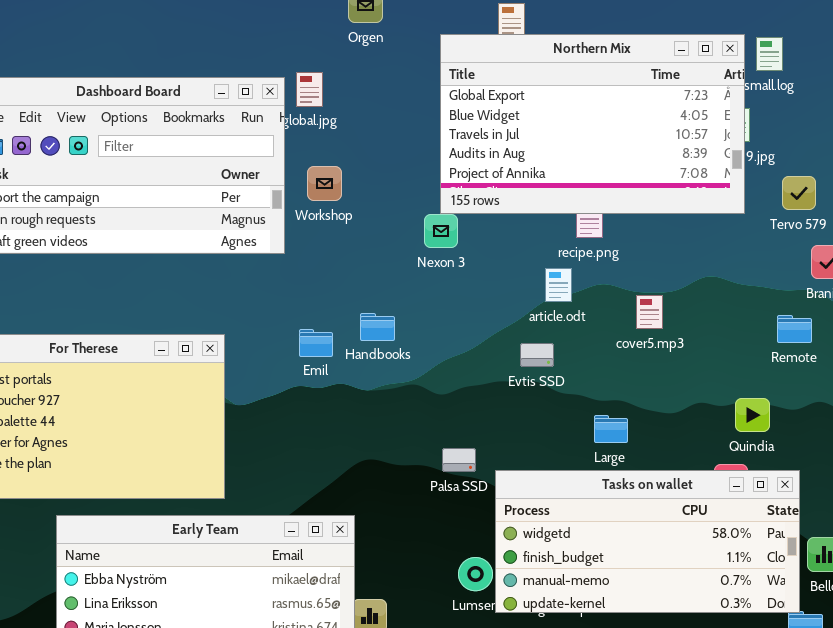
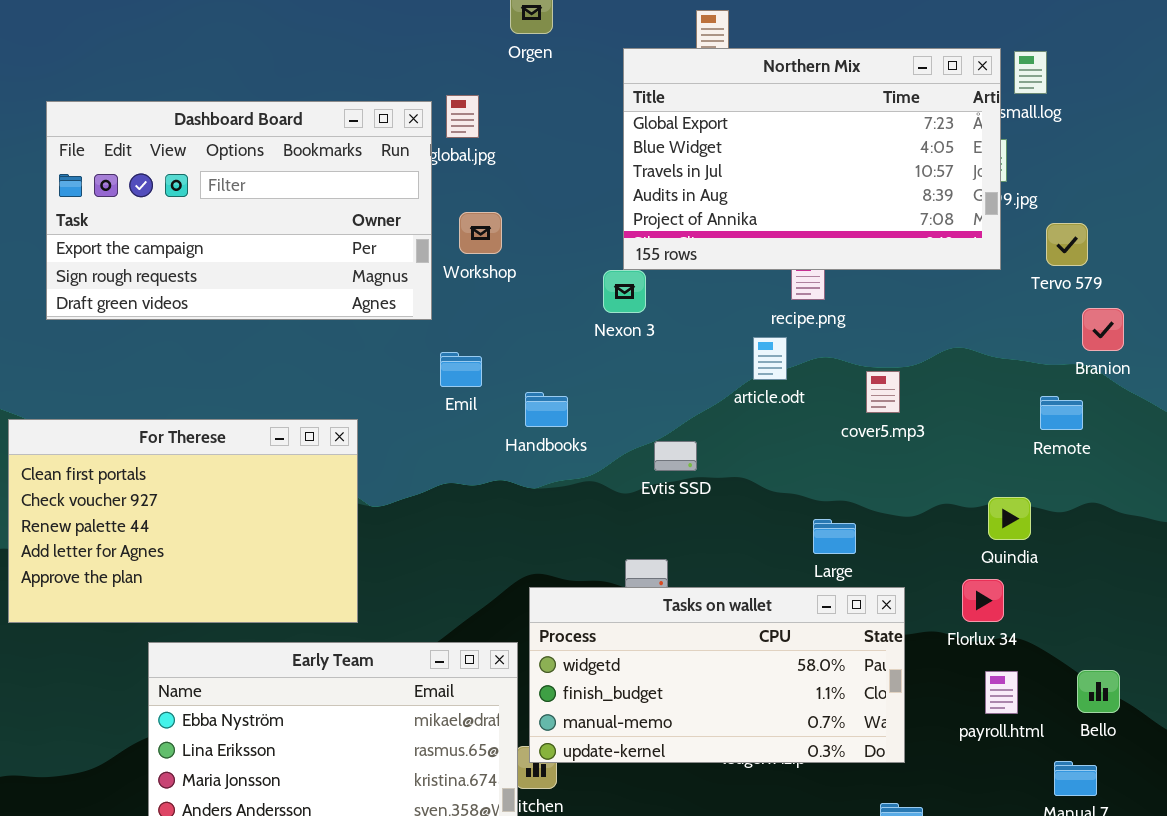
Emil: [299,329,333,357] -> [440,352,482,387], moved
Evtis SSD: [520,343,554,367] -> [654,441,697,471], moved
Tasks on wallet: [495,470,800,613] -> [529,587,905,763], moved

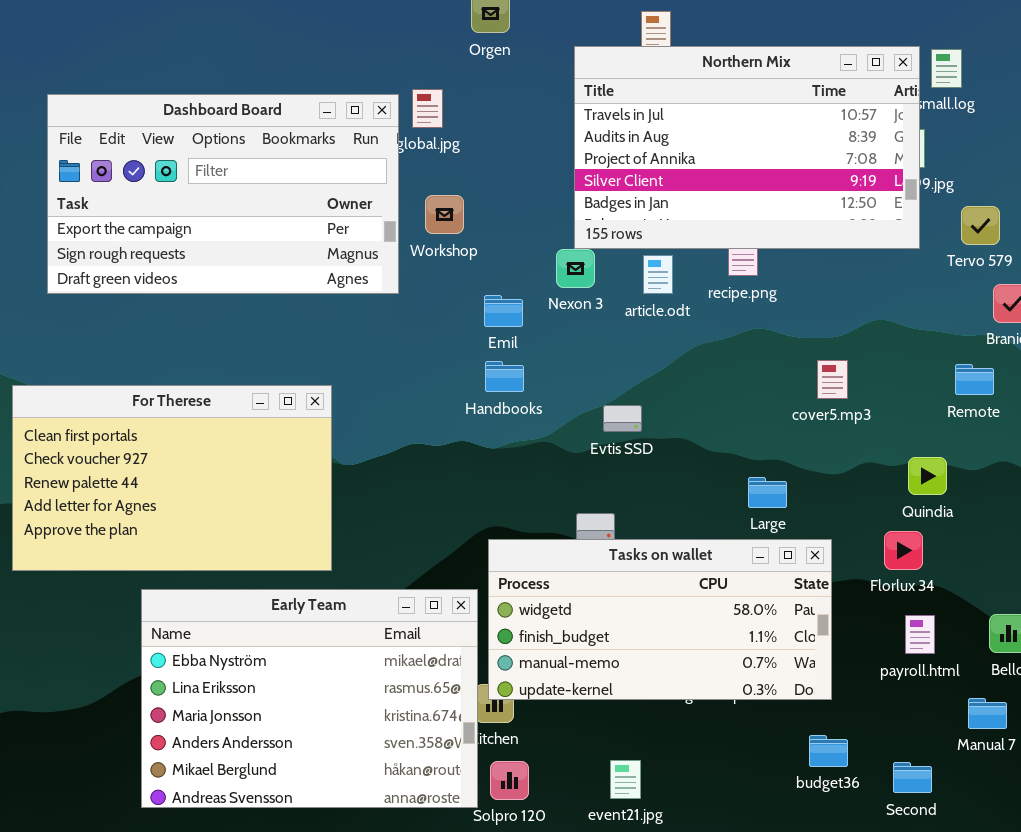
Northern Mix: [623,48,1001,270] -> [574,46,920,249], scrolled down 2 rows
article.odt: [753,337,787,380] -> [643,255,673,294], moved
Emil: [440,352,482,387] -> [484,295,523,327], moved
cover5.mp3: [866,371,900,413] -> [817,360,848,399], moved

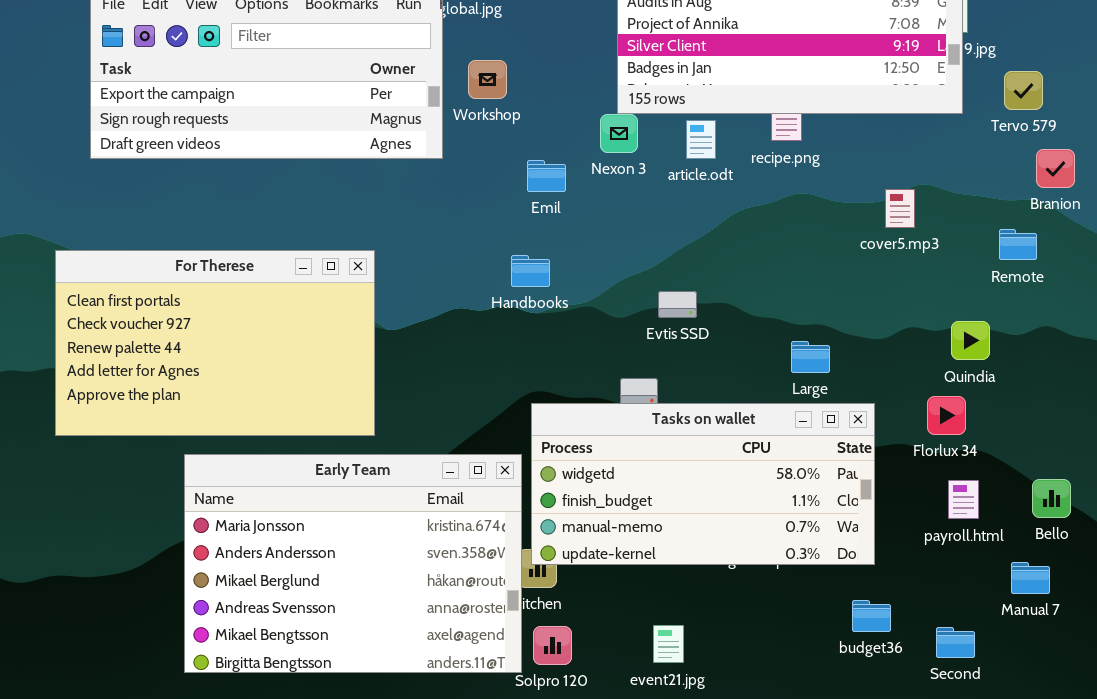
cover5.mp3: [817,360,848,399] -> [885,189,915,228], moved
Handbooks: [485,361,524,392] -> [511,255,550,287], moved
Evtis SSD: [603,405,642,432] -> [658,291,697,318], moved
Early Team: [141,589,478,808] -> [184,454,522,673], scrolled down 2 rows

